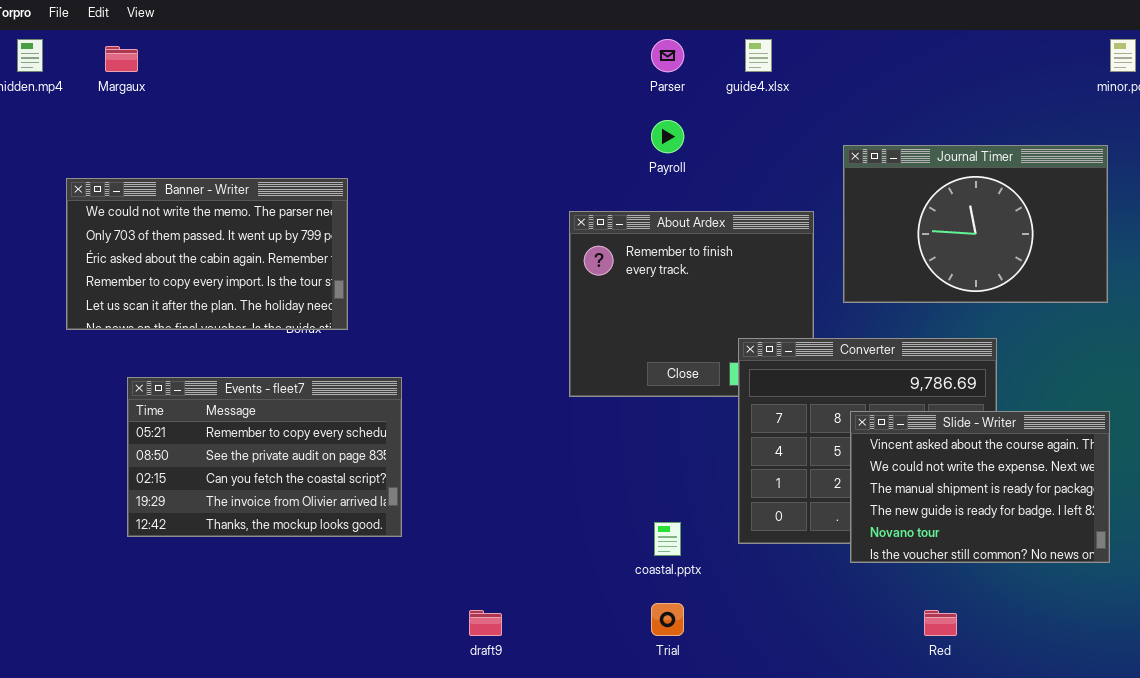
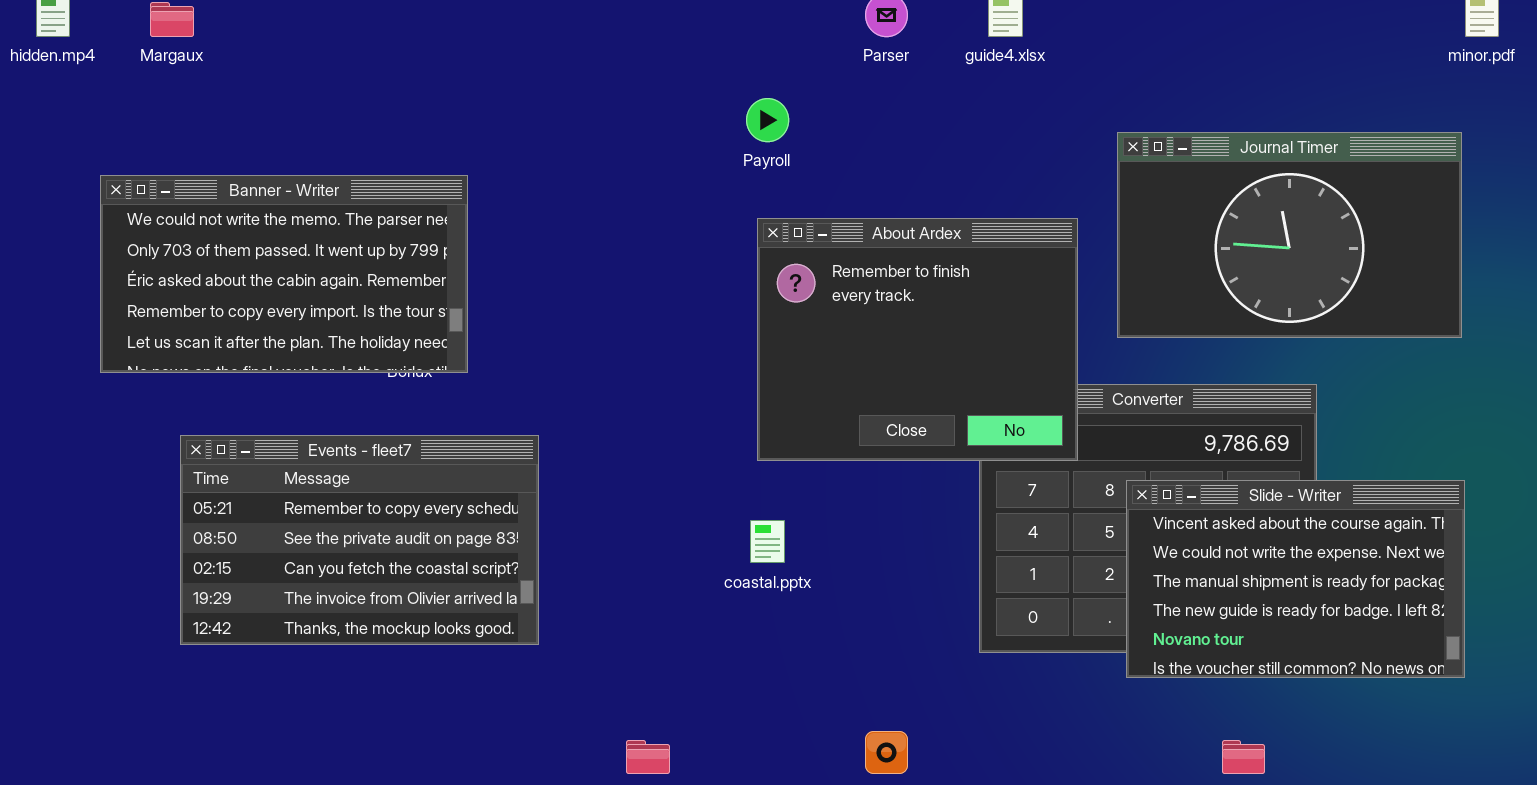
Payroll: [651,120,684,153] -> [746,98,789,142], moved
About Ardex: [569,211,814,397] -> [757,218,1078,461], raised
coastal.pptx: [654,522,681,556] -> [750,520,785,563], moved

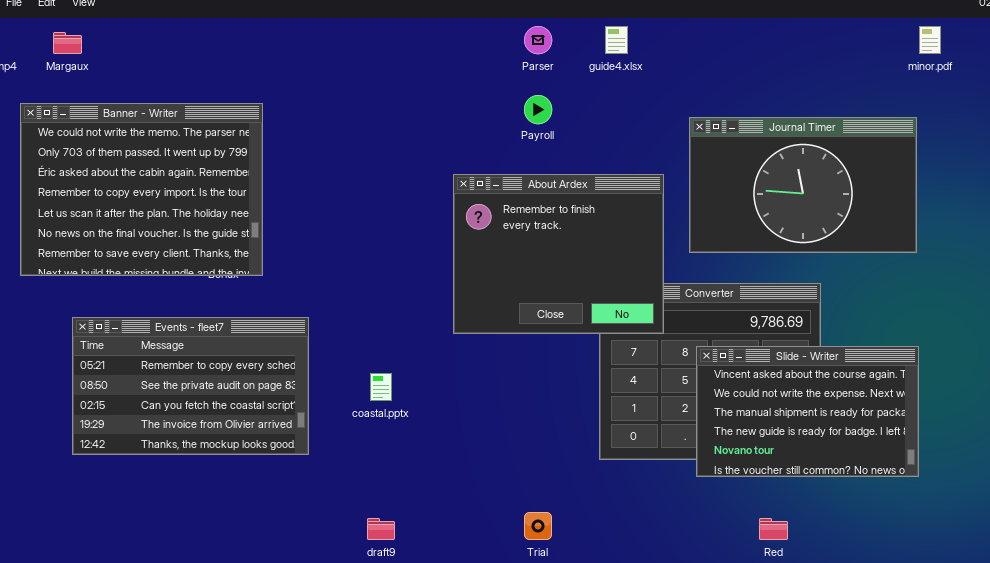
Payroll: [746,98,789,142] -> [524,95,552,124], moved
Banner - Writer: [100,175,468,373] -> [20,103,263,276], resized
coastal.pptx: [750,520,785,563] -> [370,373,392,401], moved

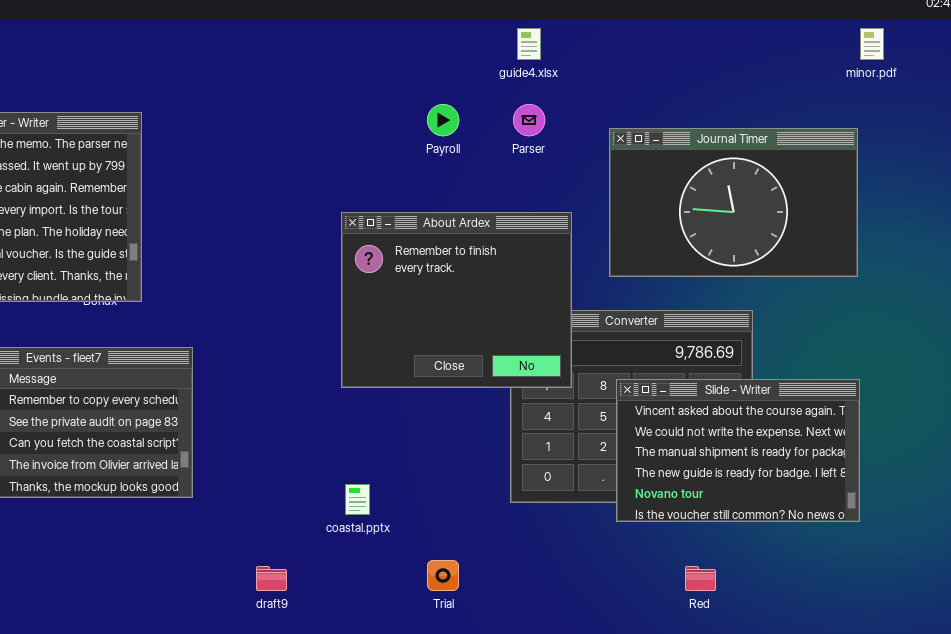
Parser: [524,26,552,54] -> [513,104,545,136], moved
About Ardex: [453,174,664,334] -> [341,212,572,388], moved
coastal.pptx: [370,373,392,401] -> [345,484,370,515], moved

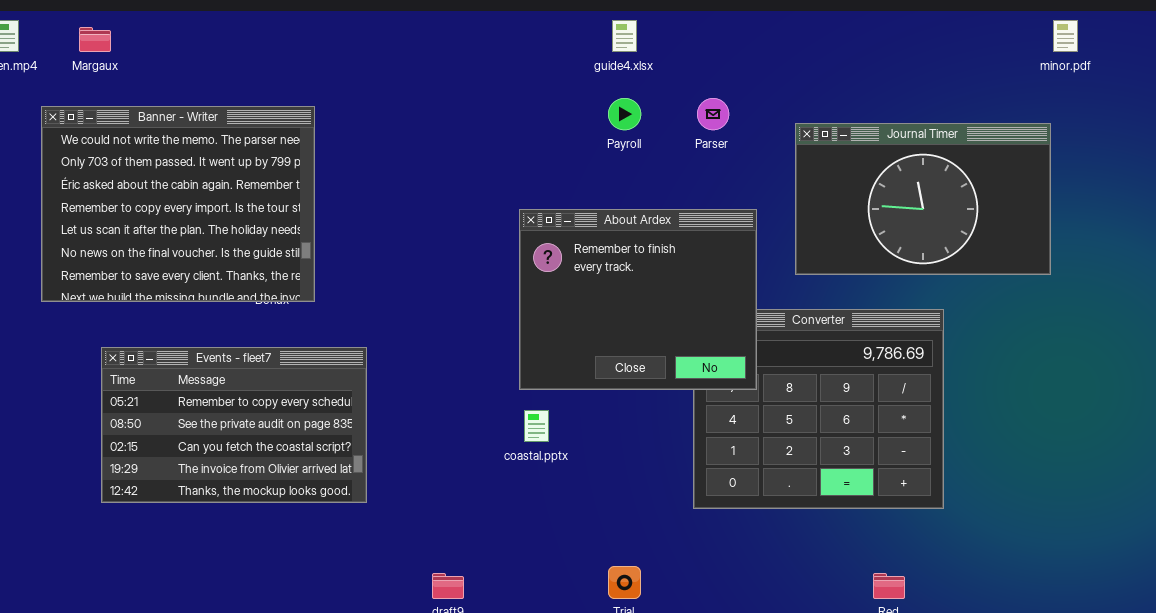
guide4.xlsx: [517,28,541,60] -> [612,20,637,52], moved
Slide - Writer: [616,379,860,522] -> none, closed
coastal.pptx: [345,484,370,515] -> [524,410,549,442], moved

